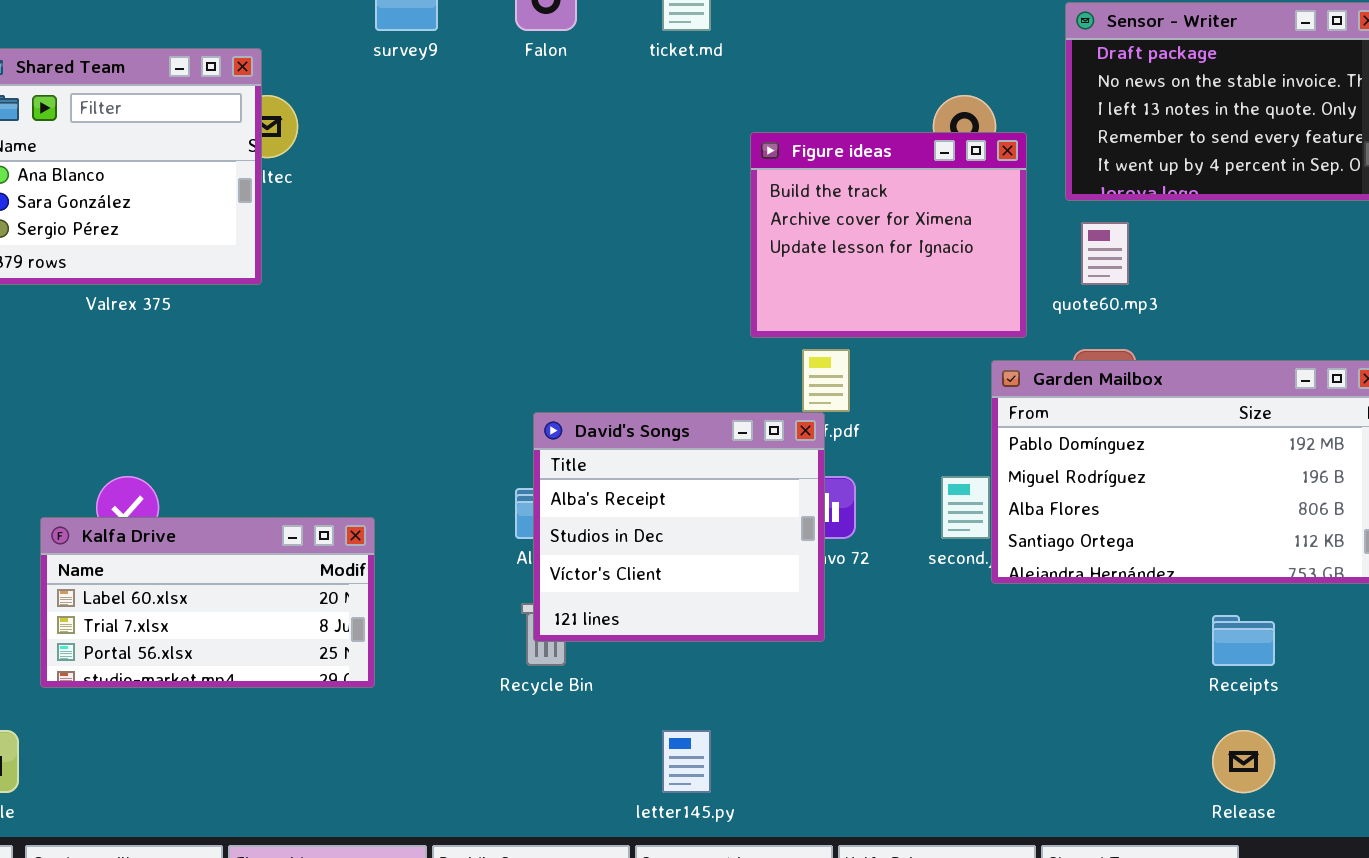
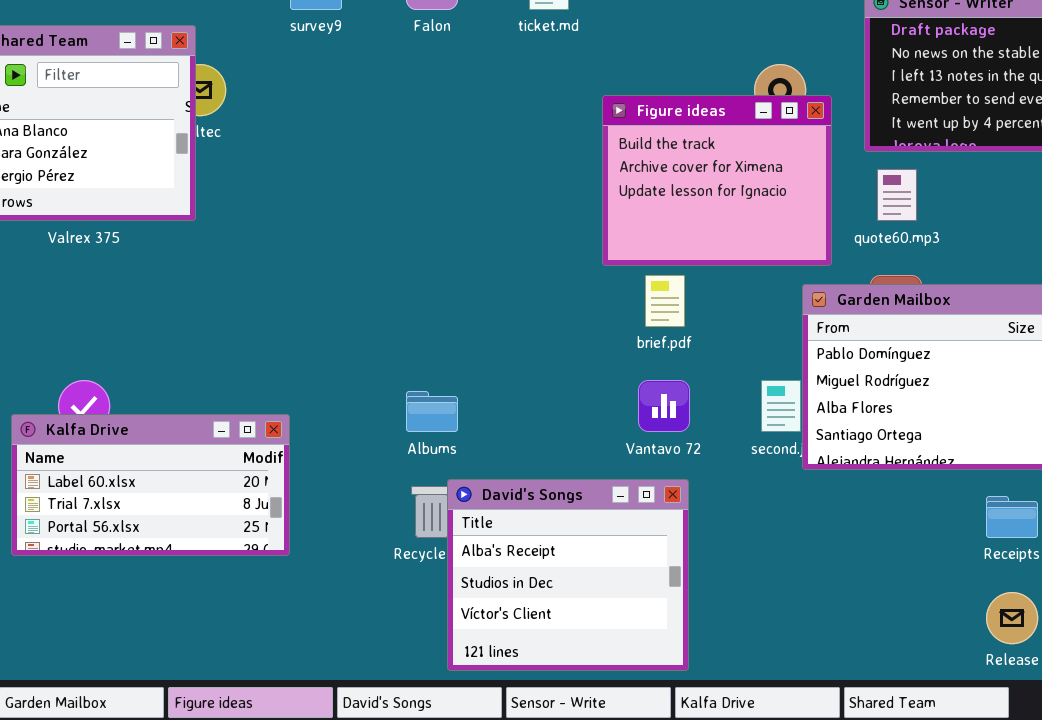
David's Songs: [533,412,825,642] -> [447,479,689,671], moved

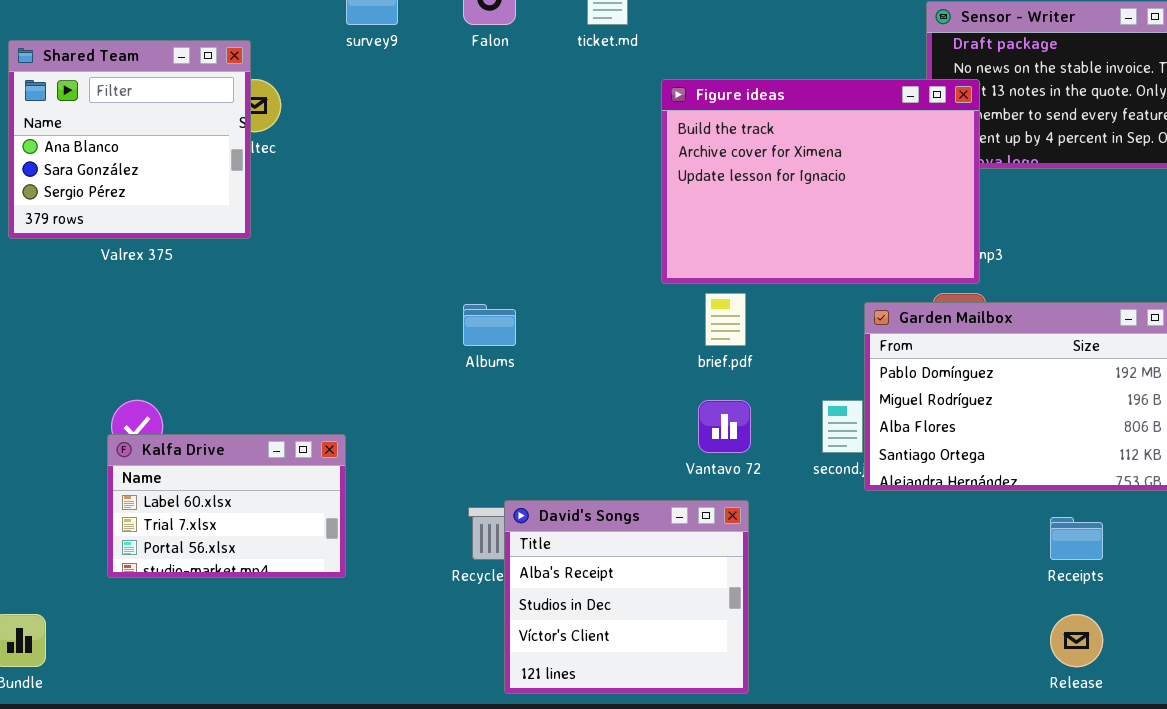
Figure ideas: [602,95,832,266] -> [661,79,980,284], resized
Albums: [406,391,458,432] -> [463,304,516,346], moved
Kalfa Drive: [11,414,290,556] -> [107,434,346,578], resized

